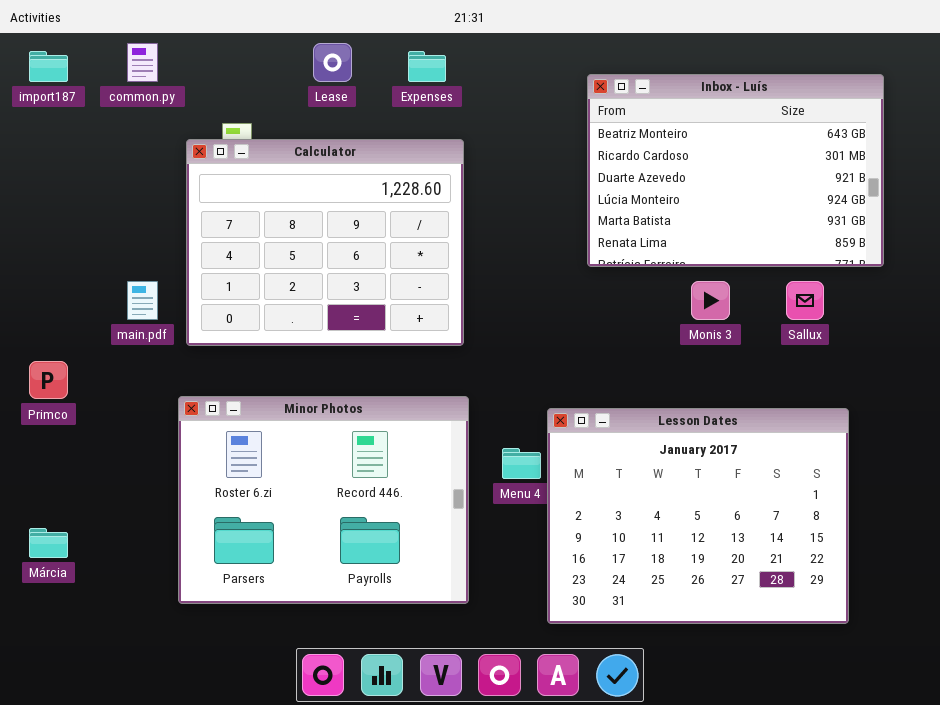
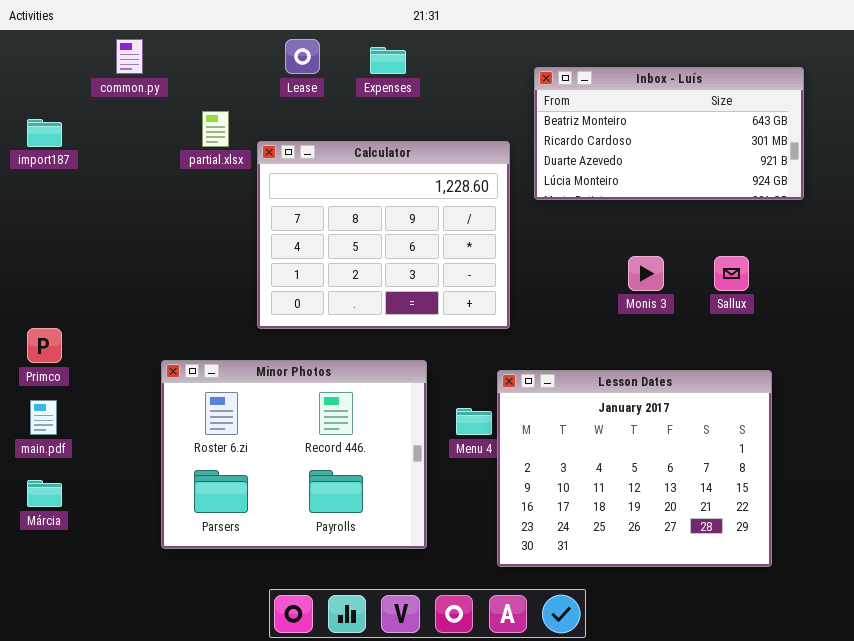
import187: [29,51,68,82] -> [27,119,62,147], moved
Inbox - Luís: [587,74,884,267] -> [534,67,804,200], resized
Calculator: [186,139,464,346] -> [257,141,510,329], moved
main.pdf: [127,281,158,320] -> [30,400,57,435], moved

